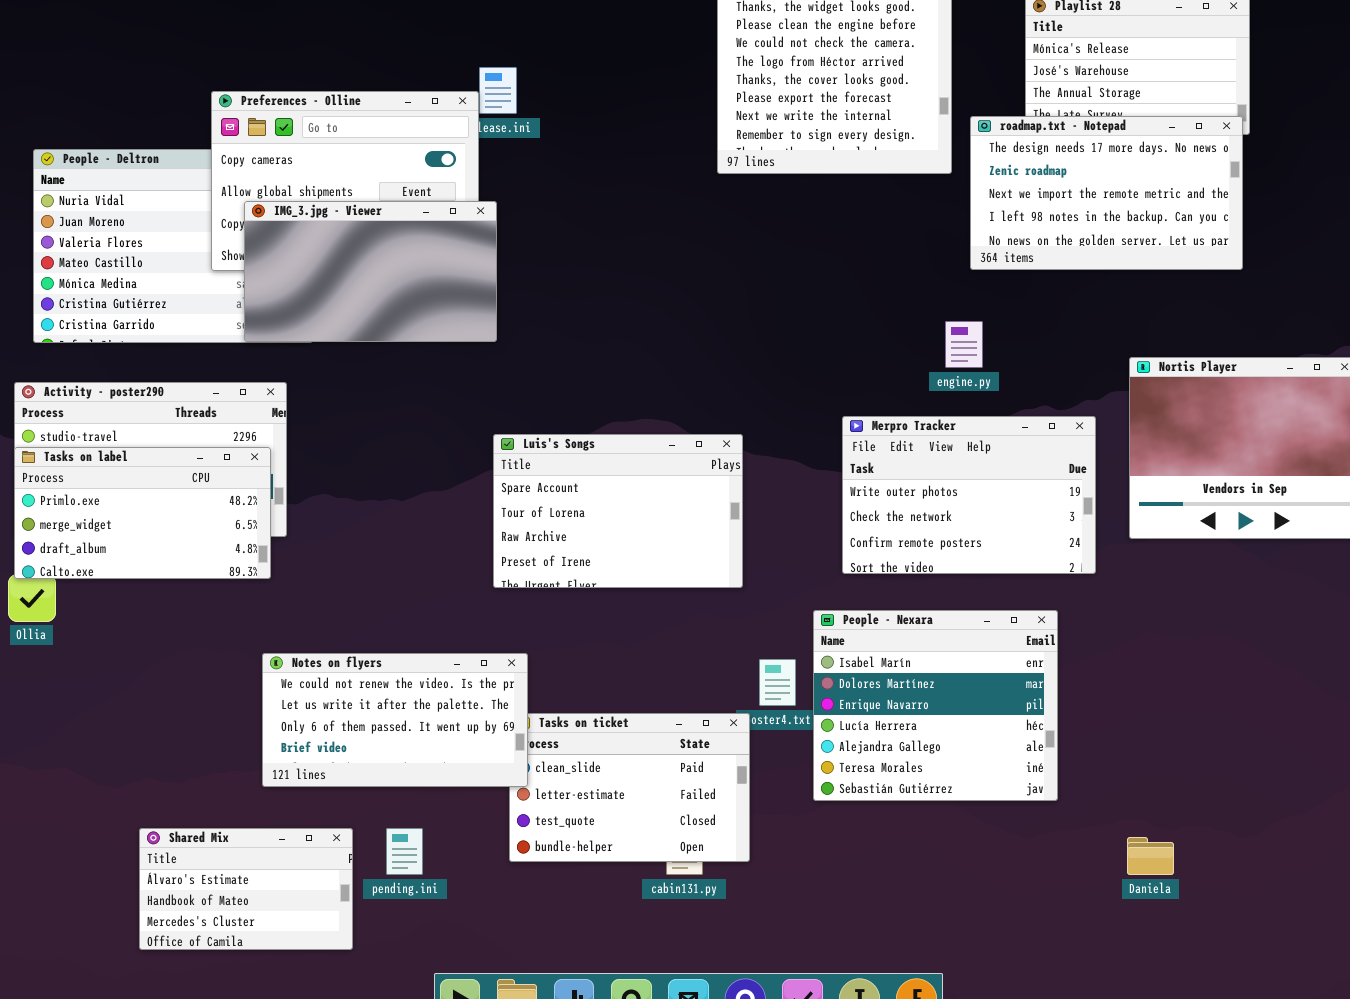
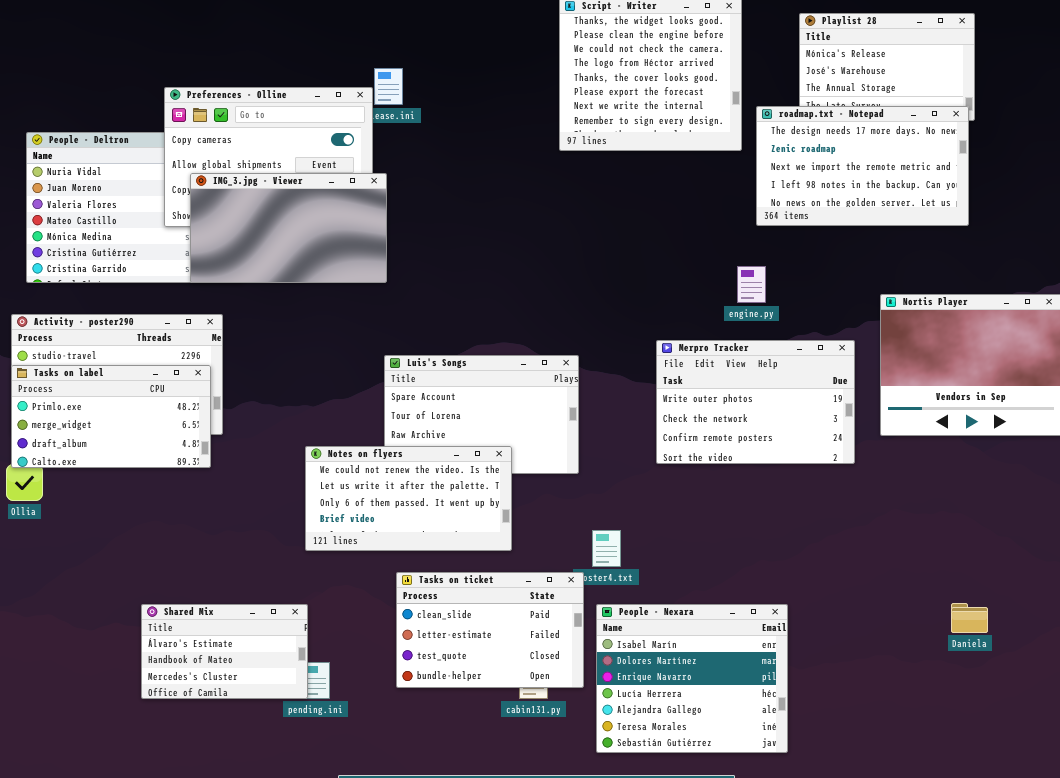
People - Nexara: [813,610,1058,801] -> [596,604,788,753], moved
Notes on flyers: [262,653,528,787] -> [305,446,512,551], moved
Shared Mix: [139,828,353,950] -> [141,604,308,699], moved
Daniela: [1127,837,1174,875] -> [951,603,988,633], moved

